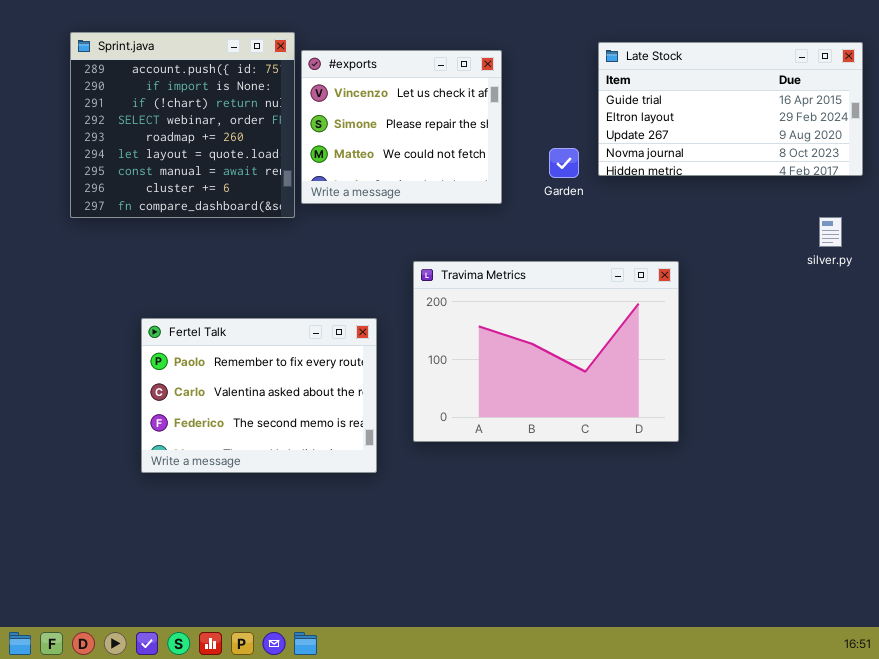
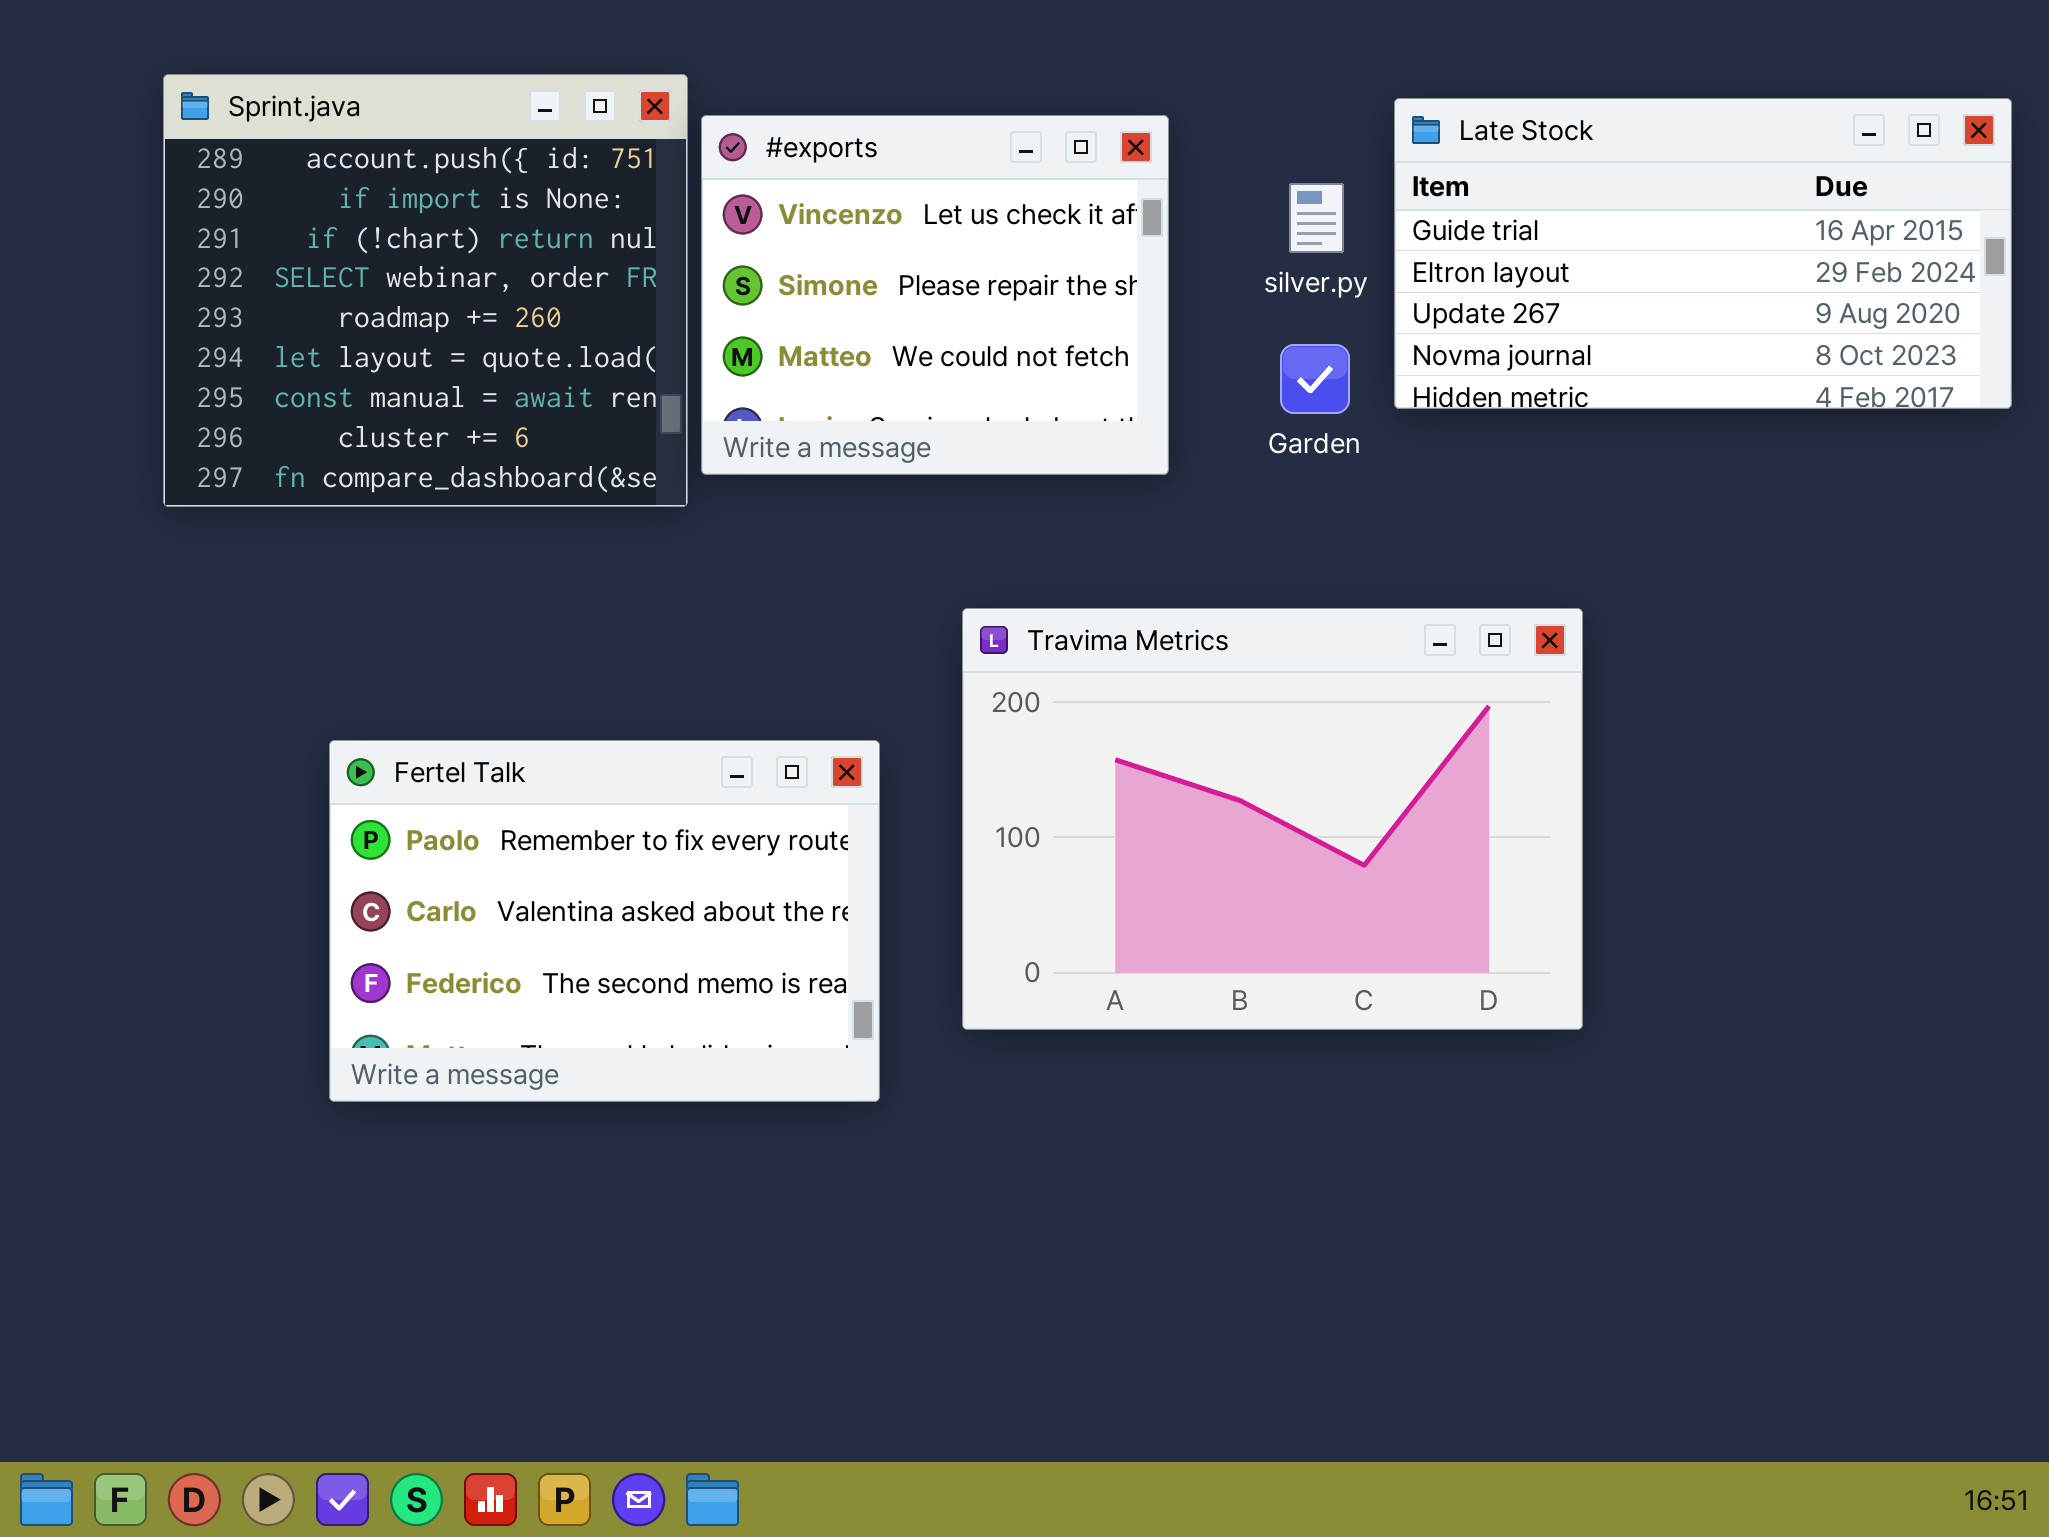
silver.py: [819,217,842,247] -> [1289,183,1344,253], moved

